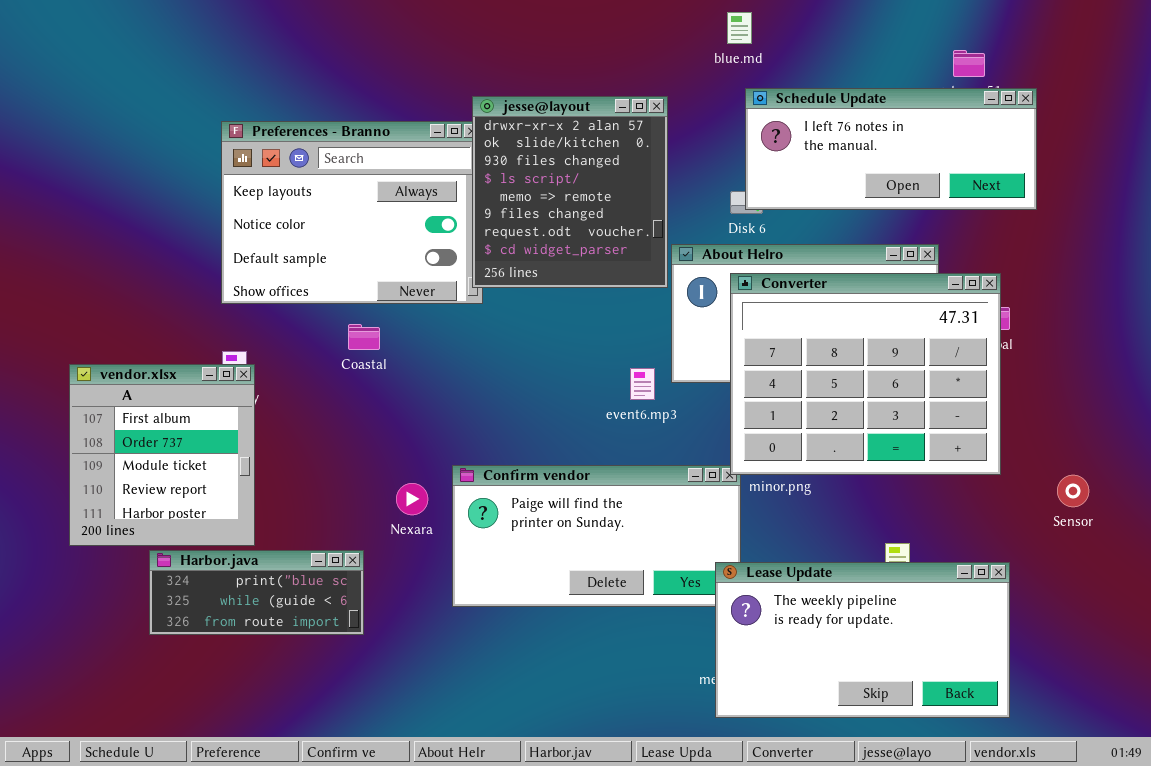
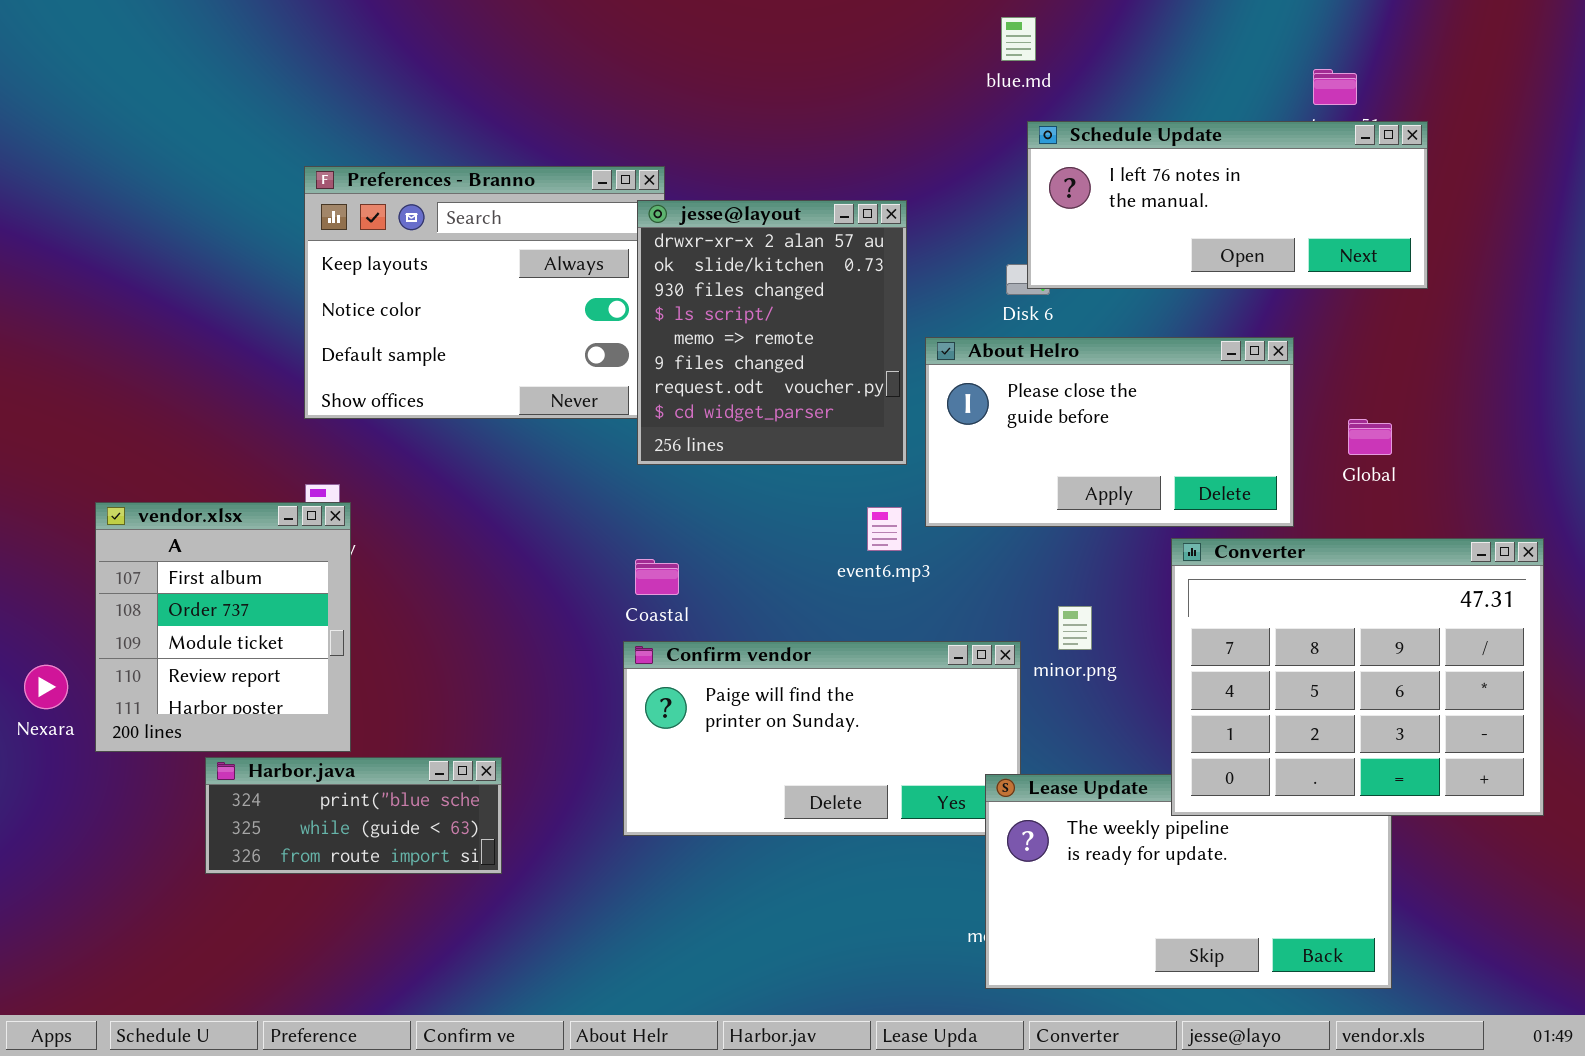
jesse@layout: [472,96,668,288] -> [637,200,907,465], moved
Converter: [730,273,1001,475] -> [1171,538,1544,816], moved
Coastal: [348,324,380,350] -> [635,559,679,595], moved
Nexara: [396,483,428,515] -> [24,665,68,709], moved

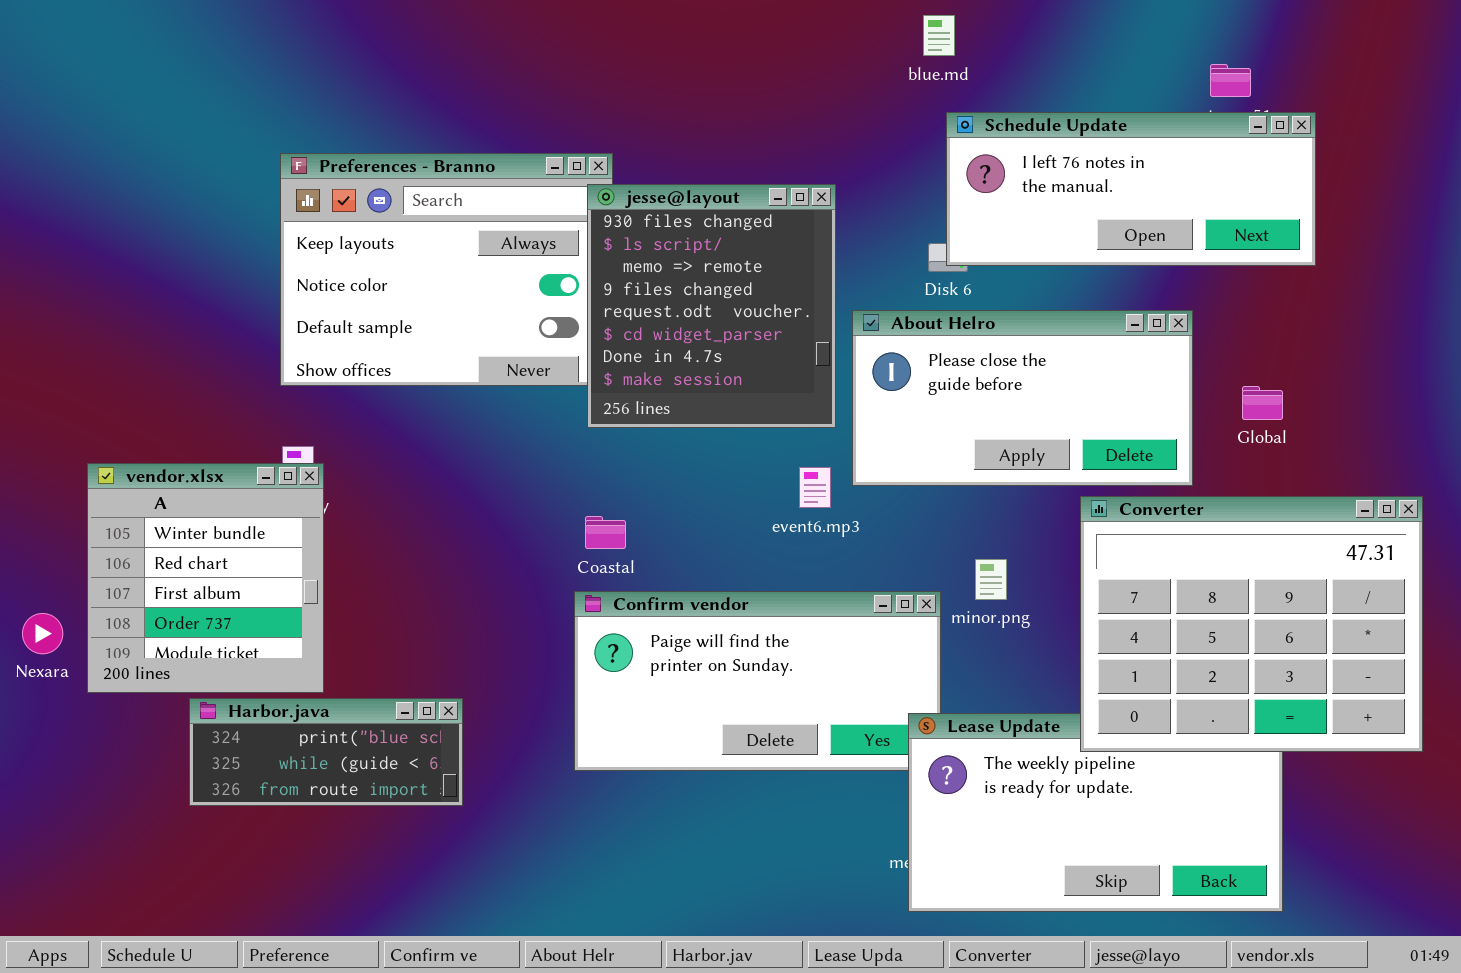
jesse@layout: [637,200,907,465] -> [587,184,836,428], scrolled down 2 rows
vendor.xlsx: [95,502,351,752] -> [87,463,324,693], scrolled up 2 rows

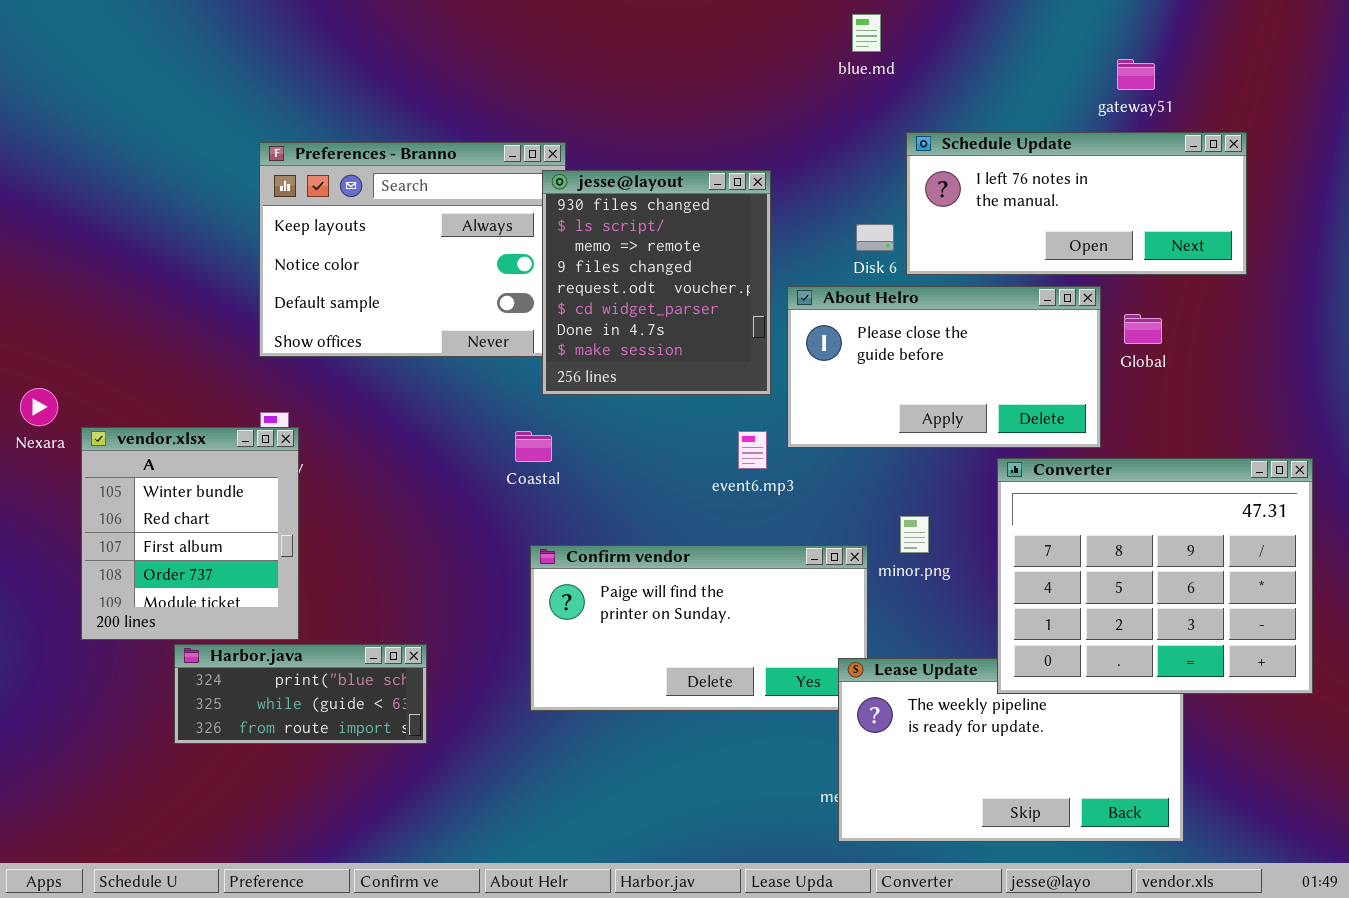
Schedule Update: [946,112,1316,266] -> [906,132,1247,275], moved
Global: [1242,386,1283,420] -> [1124,314,1162,344], moved
Coastal: [585,516,626,549] -> [515,431,552,462], moved
Nexara: [22,613,63,654] -> [20,388,58,426], moved

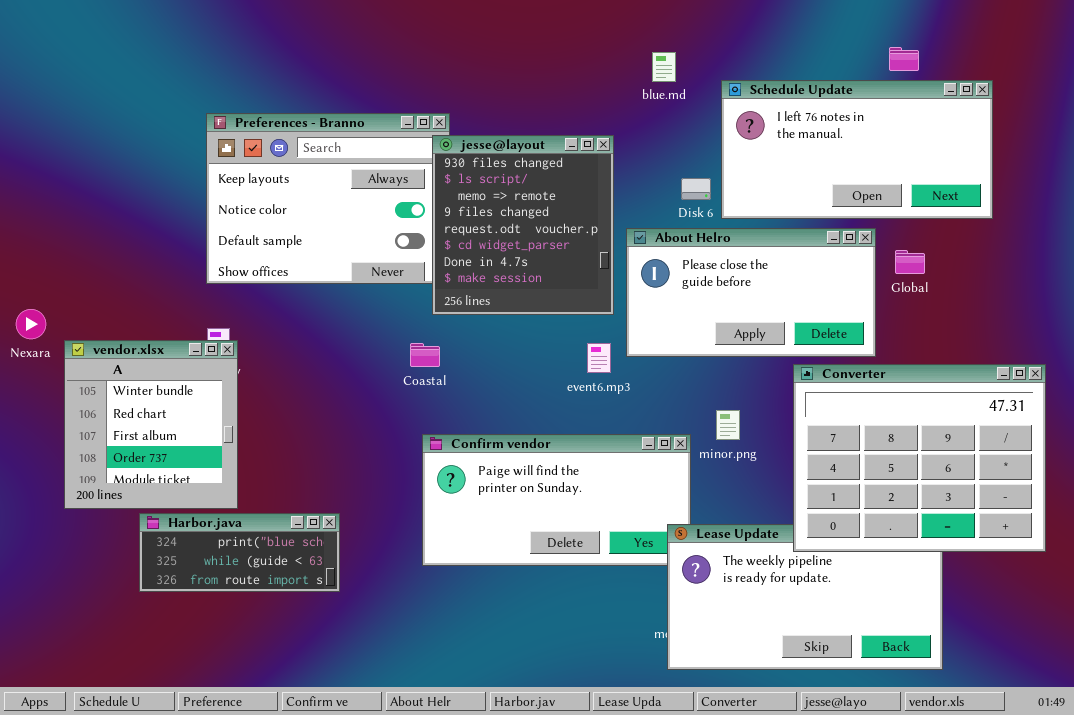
blue.md: [852,14,881,52] -> [652,52,676,82], moved
Schedule Update: [906,132,1247,275] -> [721,80,993,219], resized

